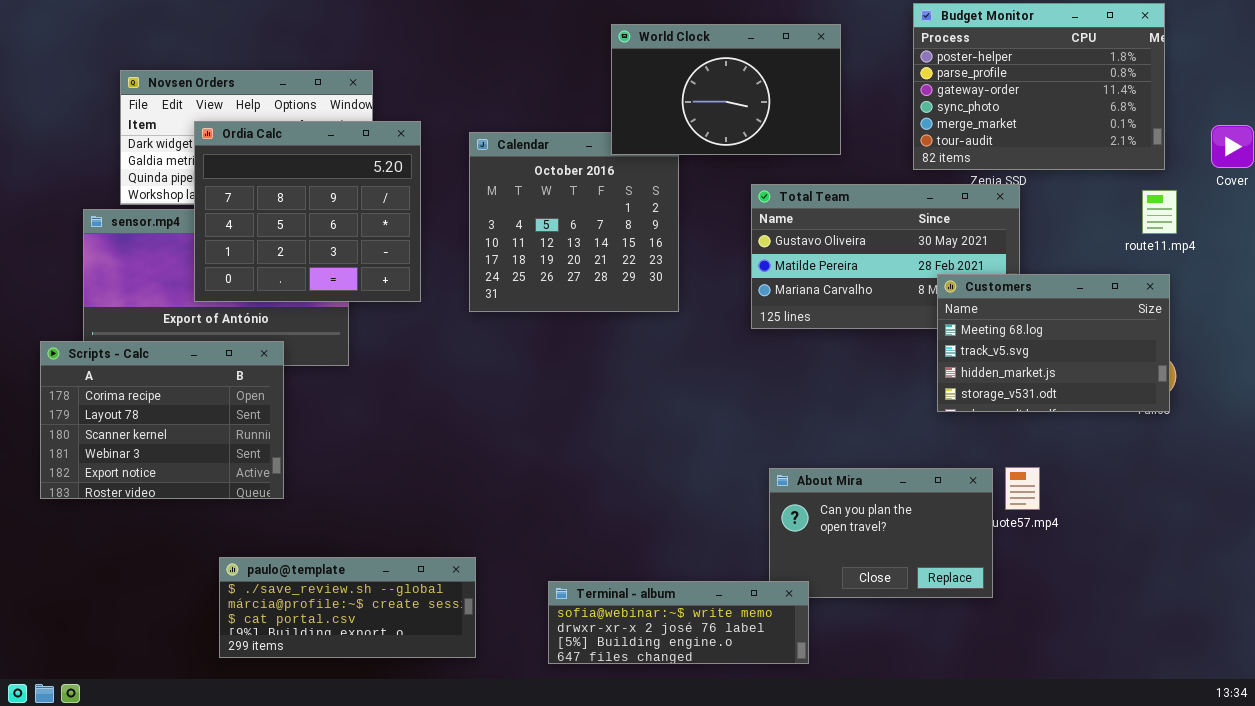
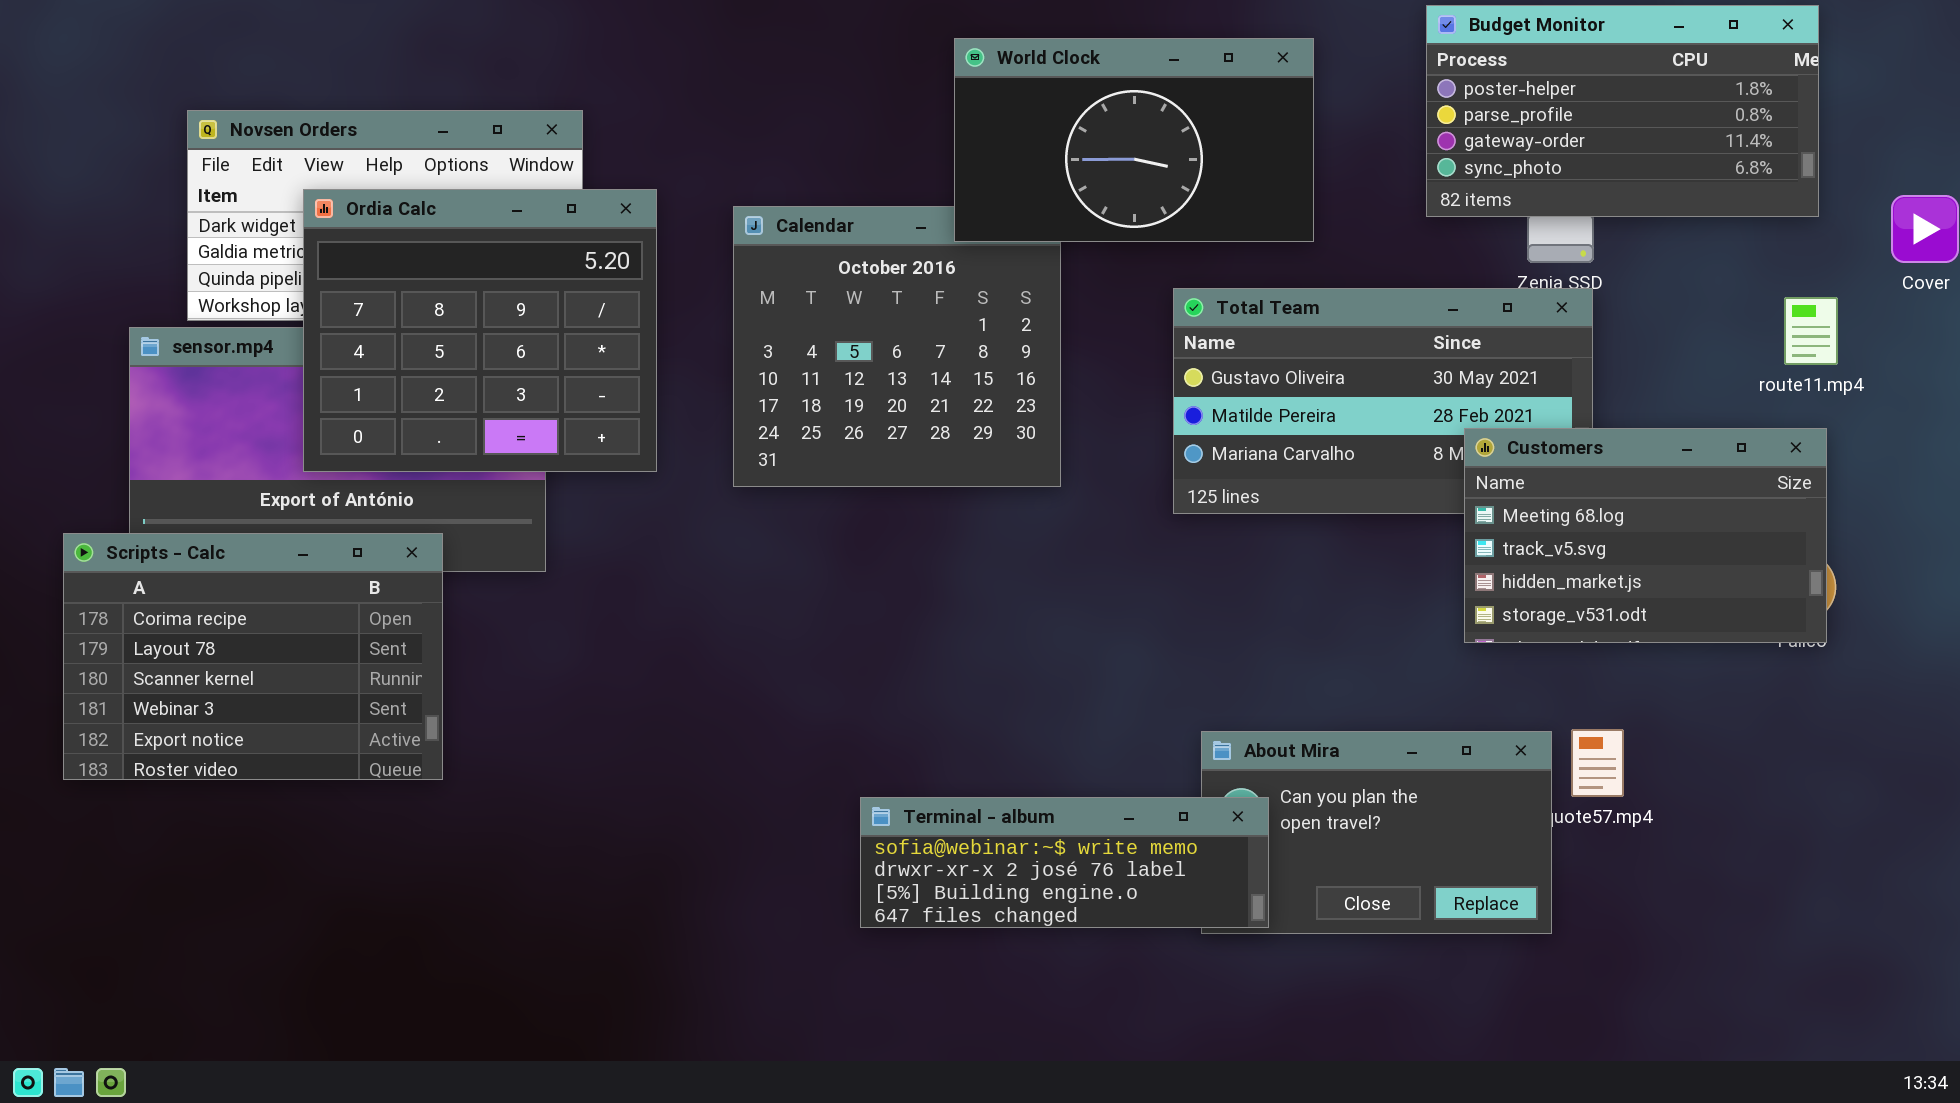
Budget Monitor: [913,3,1165,170] -> [1426,5,1819,217], resized
paulo@template: [219,557,476,658] -> none, closed
Terminal - album: [548,581,809,664] -> [860,797,1269,928], moved

